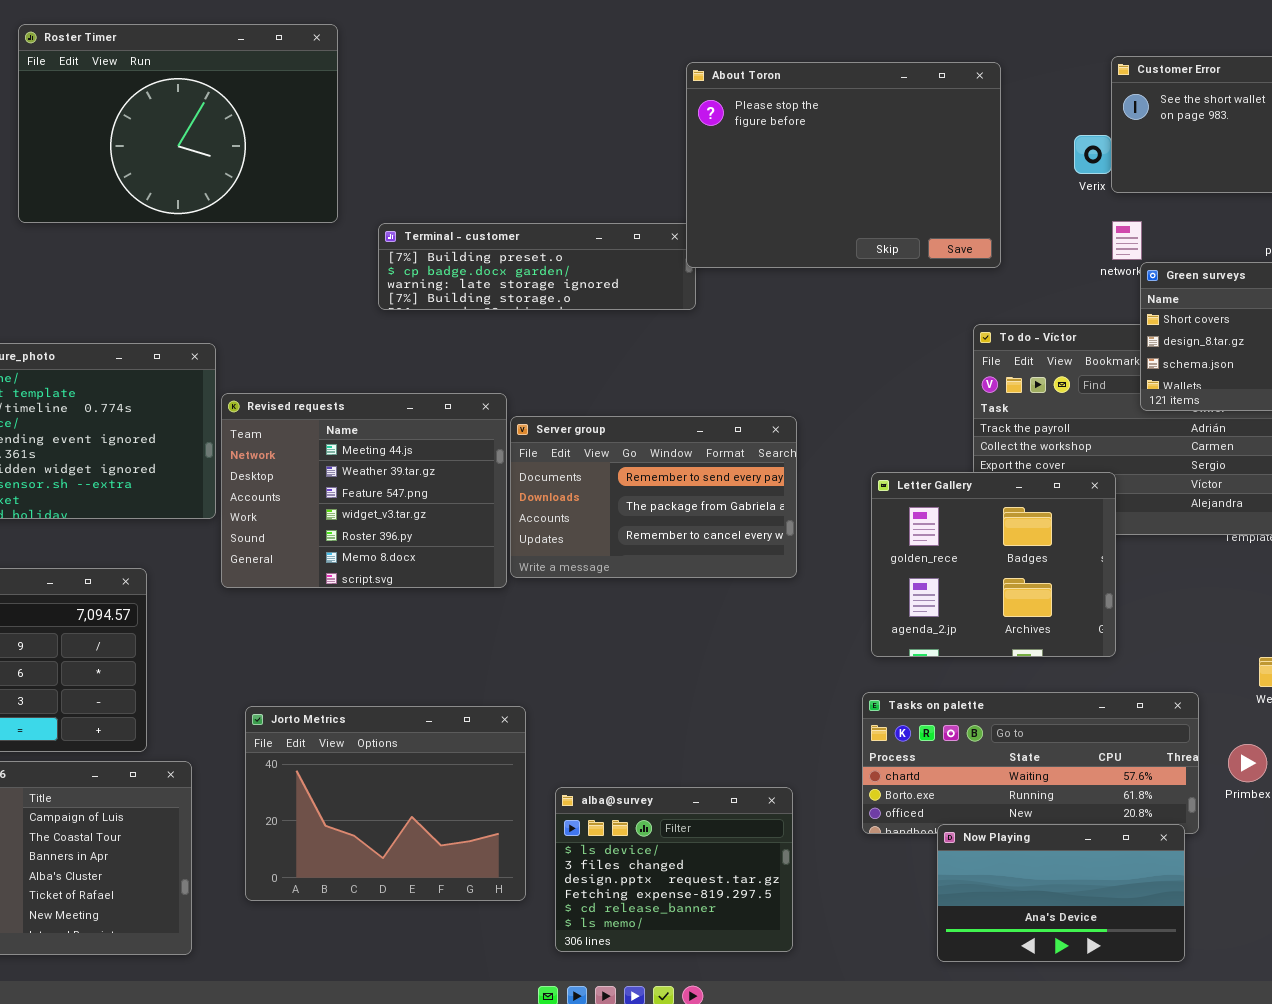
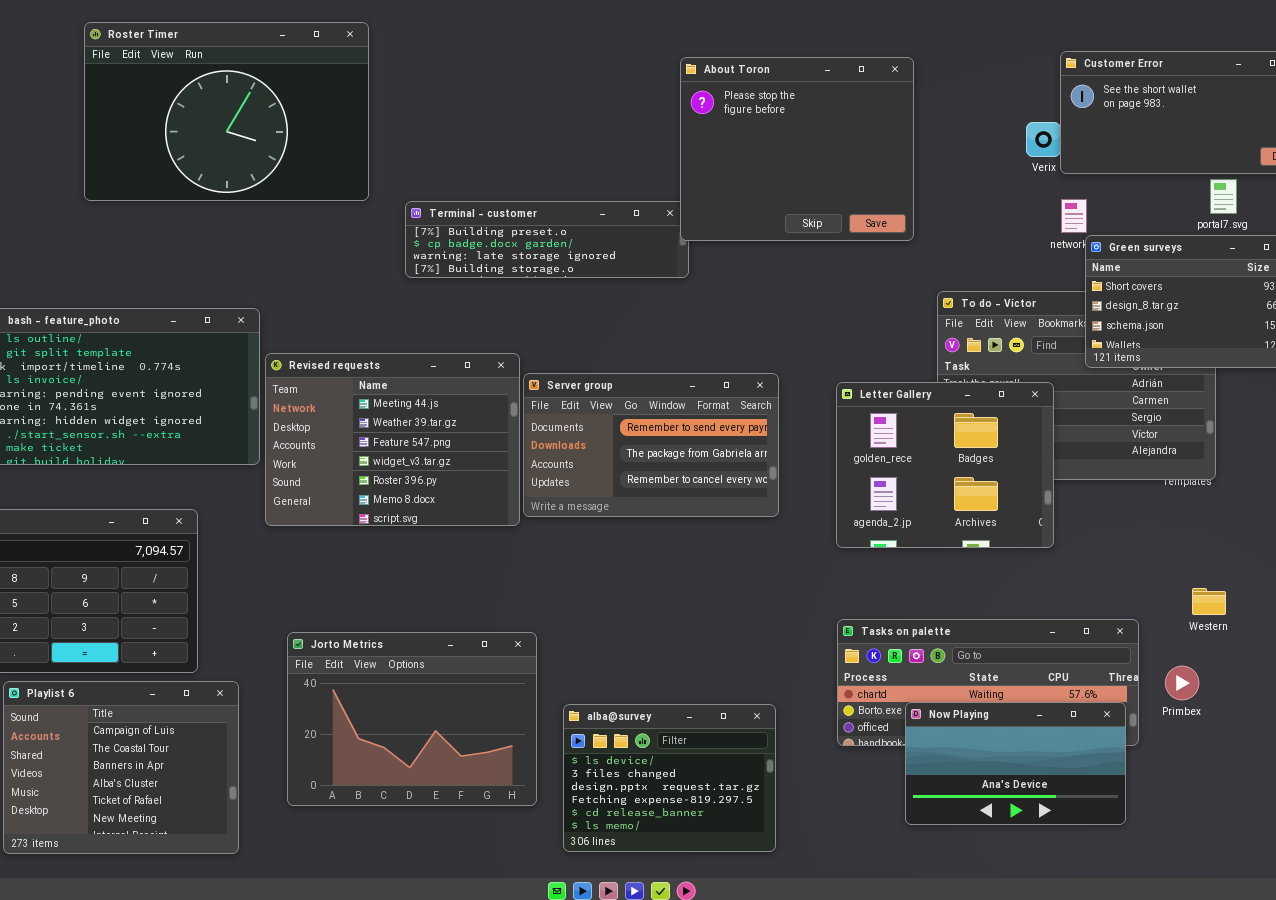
About Toron: [686,62,1001,268] -> [680,57,914,241], resized
Letter Gallery: [871,472,1116,657] -> [836,382,1054,548], moved
Now Playing: [937,824,1185,962] -> [905,702,1126,825], moved

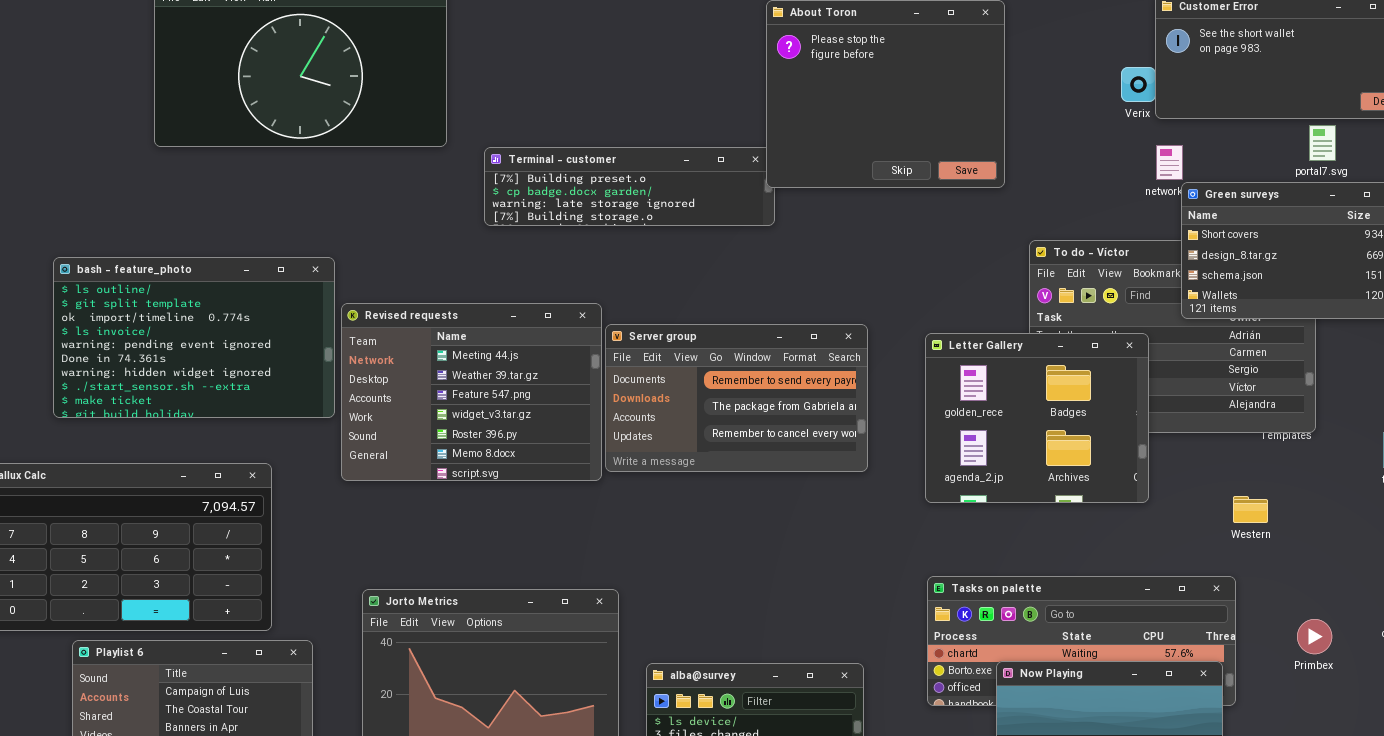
Western: [1192,588,1226,615] -> [1233,496,1268,523], moved
Primbex: [1165,666,1199,700] -> [1297,619,1332,654], moved

